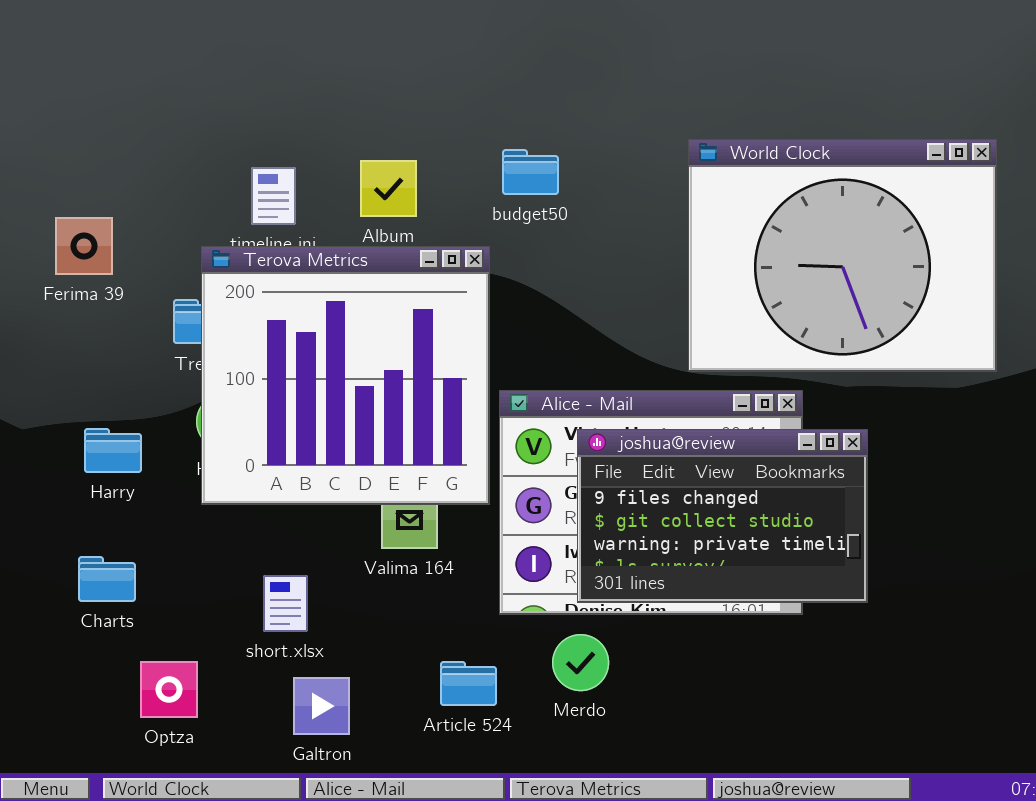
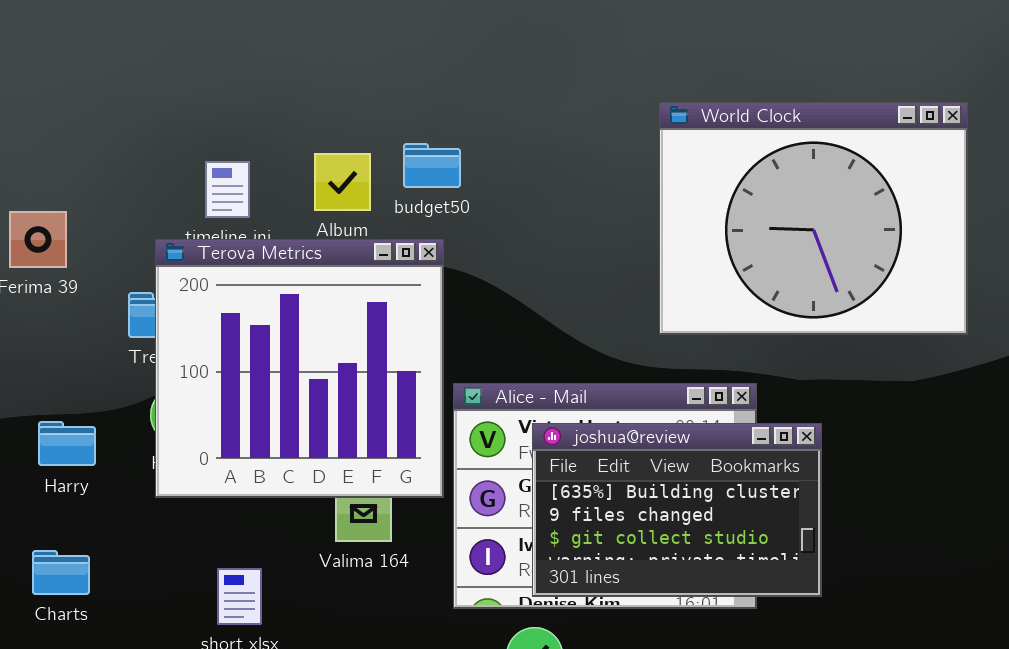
World Clock: [688,139,997,372] -> [659,102,968,335], moved
budget50: [502,149,559,195] -> [403,143,461,188], moved
joshua@review: [577,429,868,603] -> [532,423,822,597], scrolled up 1 row

